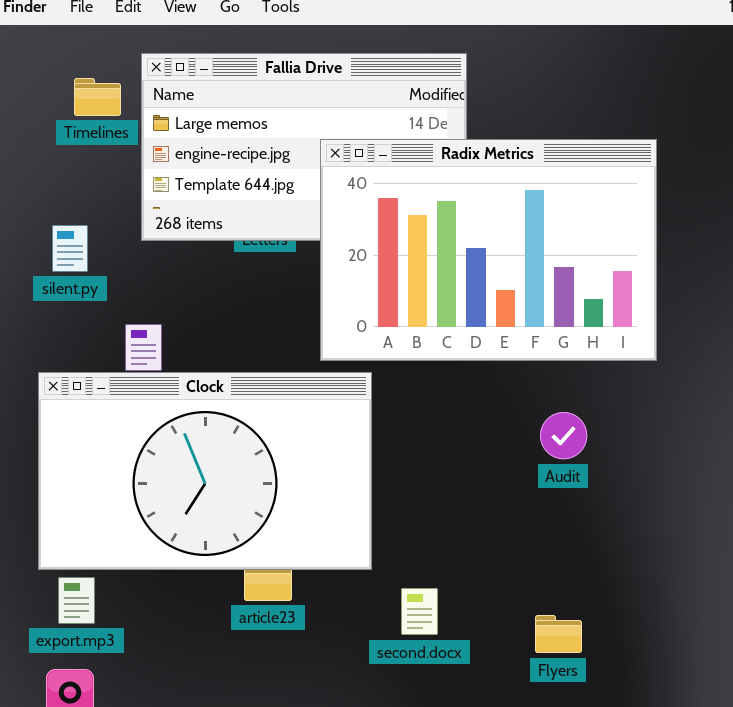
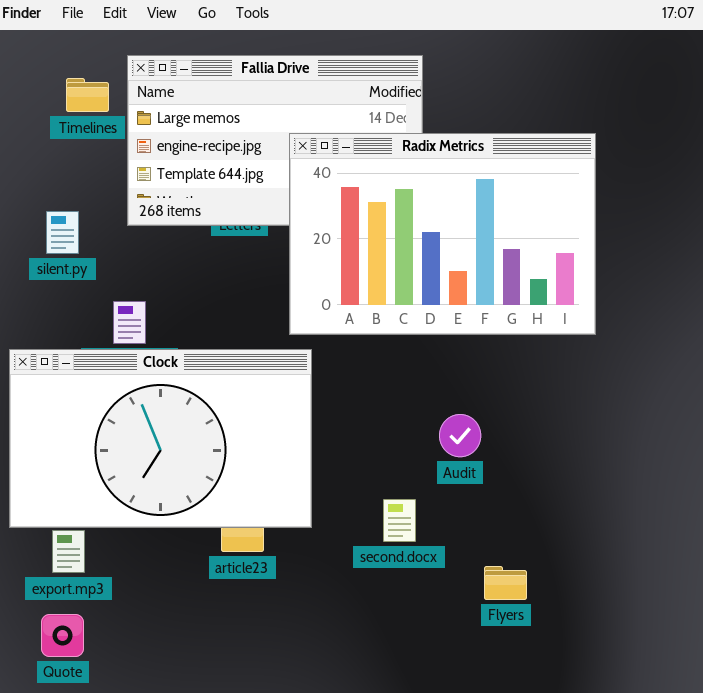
Clock: [38,372,372,570] -> [9,349,312,528], moved
Audit: [540,412,587,459] -> [439,414,481,457], moved
second.docx: [401,588,438,635] -> [383,499,416,542], moved

